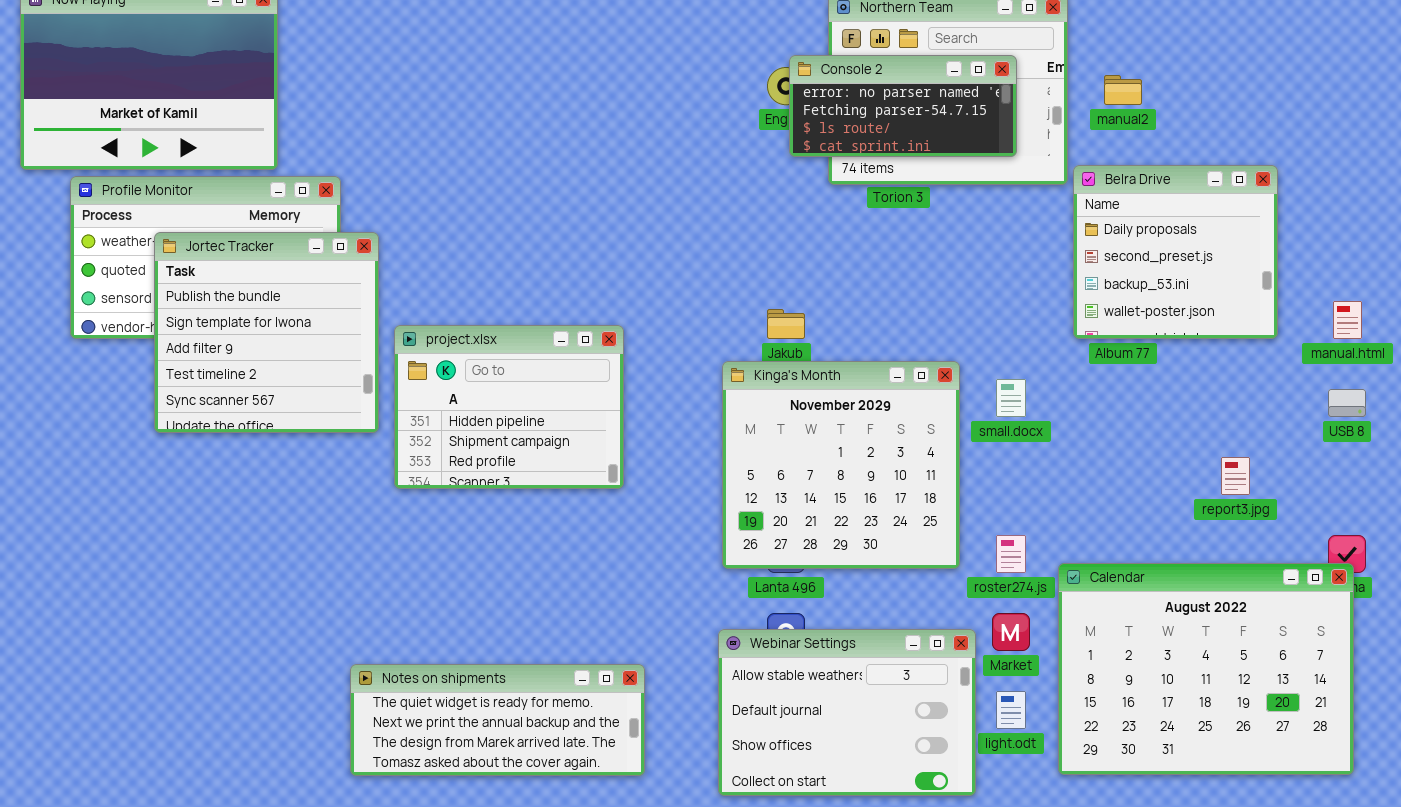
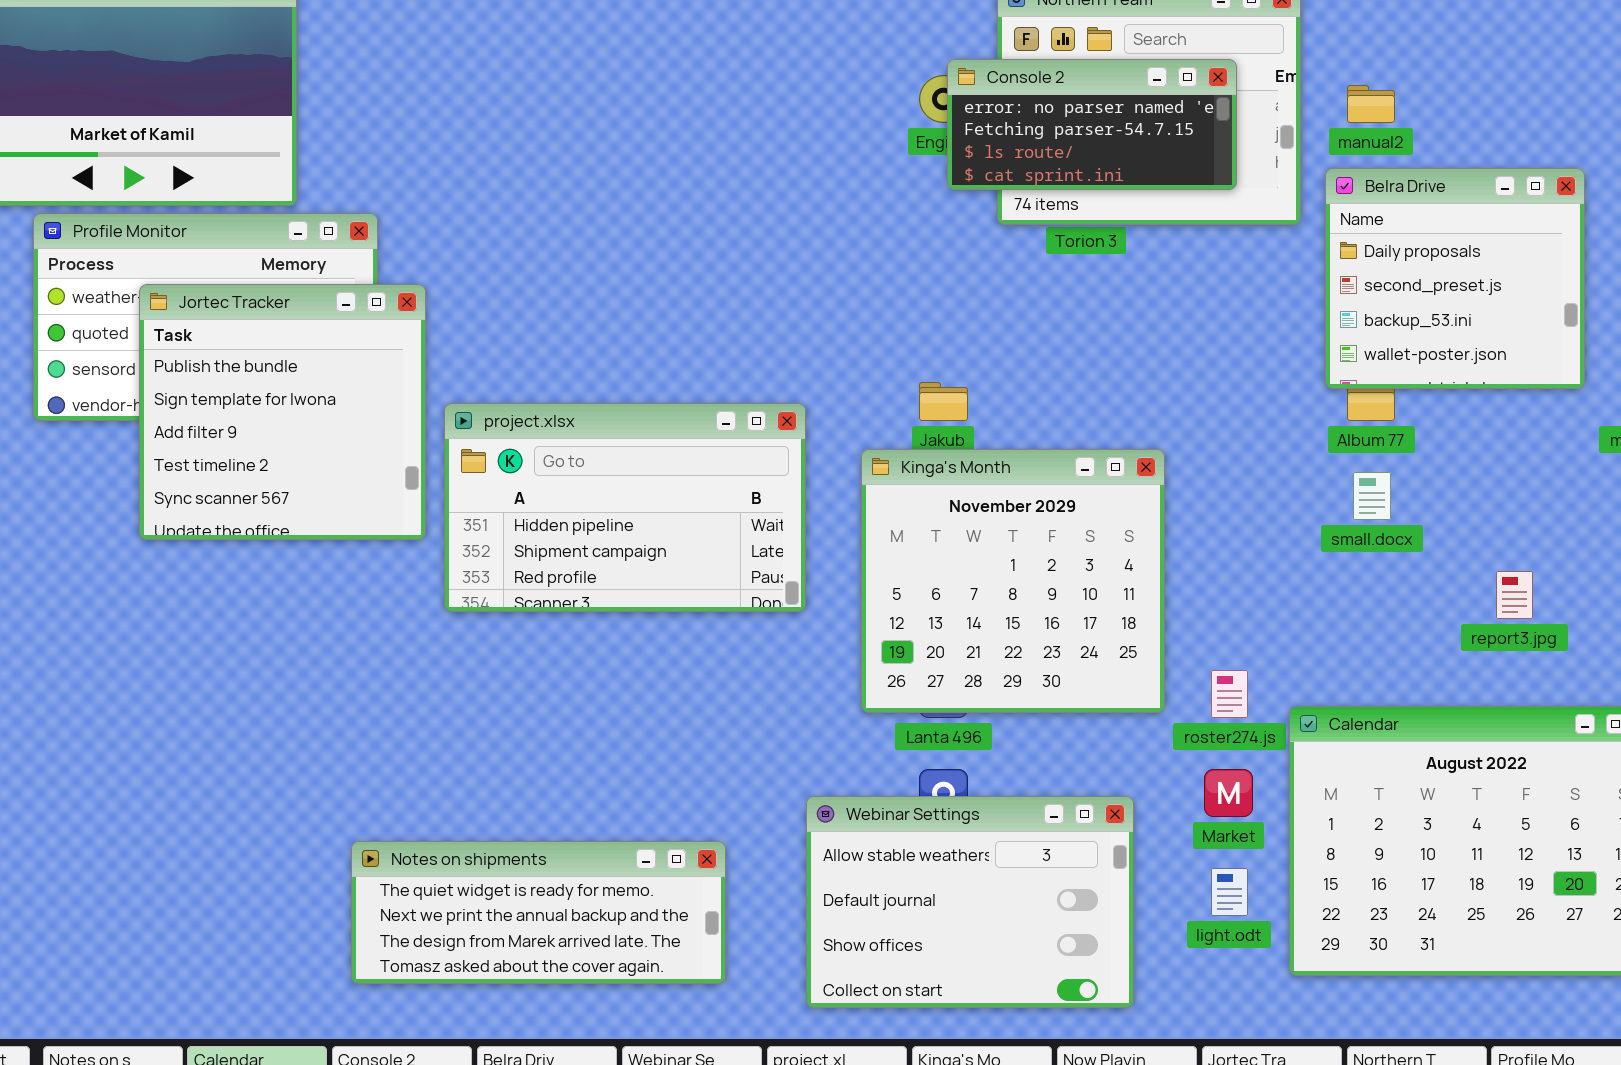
Belra Drive: [1073,165,1278,339] -> [1325,168,1585,389], moved
project.xlsx: [394,325,624,489] -> [444,403,806,612], resized
small.docx: [996,379,1026,417] -> [1353,472,1391,520], moved
Webinar Settings: [718,629,976,796] -> [806,796,1134,1008], moved
Notes on shipments: [350,664,645,776] -> [351,841,726,984], moved

